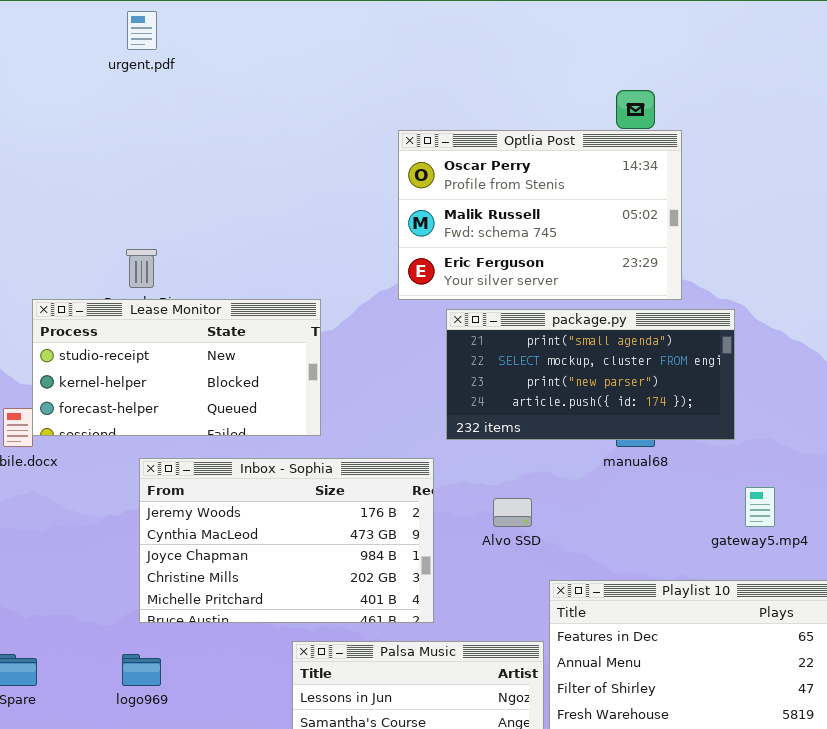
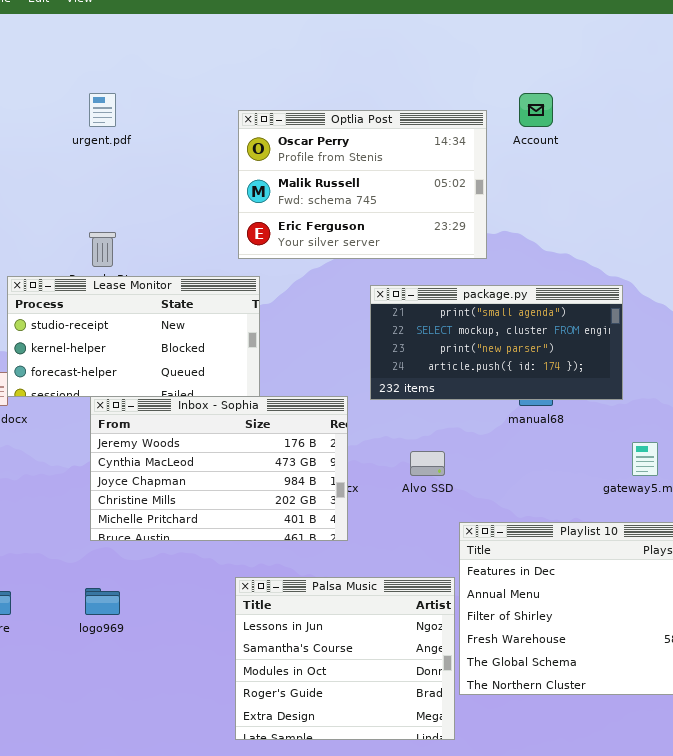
urgent.pdf: [127,11,157,50] -> [89,93,116,127], moved
Optlia Post: [398,130,682,300] -> [238,110,487,259], moved
Inbox - Sophia: [139,458,434,623] -> [90,396,348,541], moved

